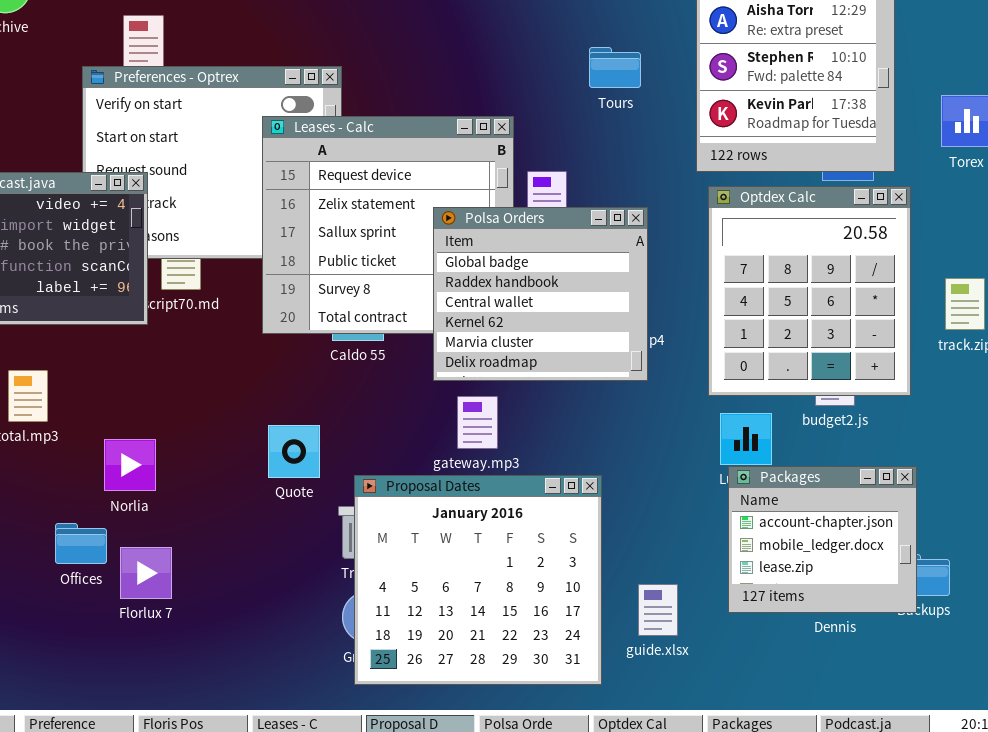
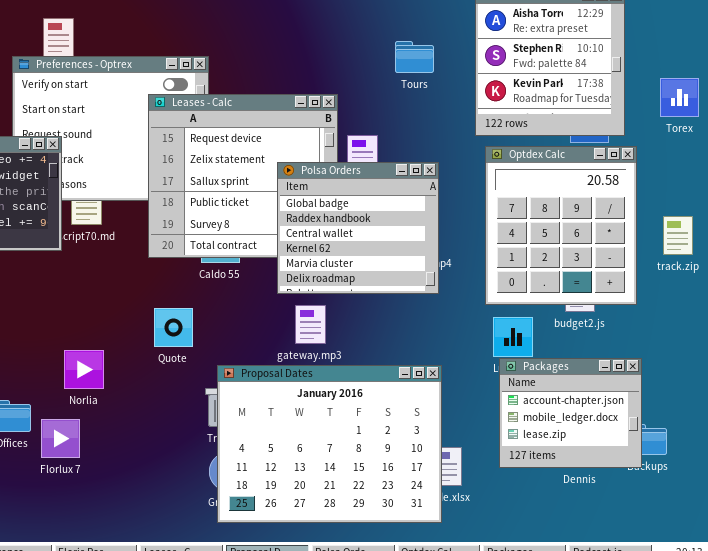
Quote: [268,425,320,478] -> [154,308,193,347], moved
Norlia: [104,439,156,491] -> [64,350,104,389], moved
Proposal Dates: [354,475,602,685] -> [217,365,442,523], resized

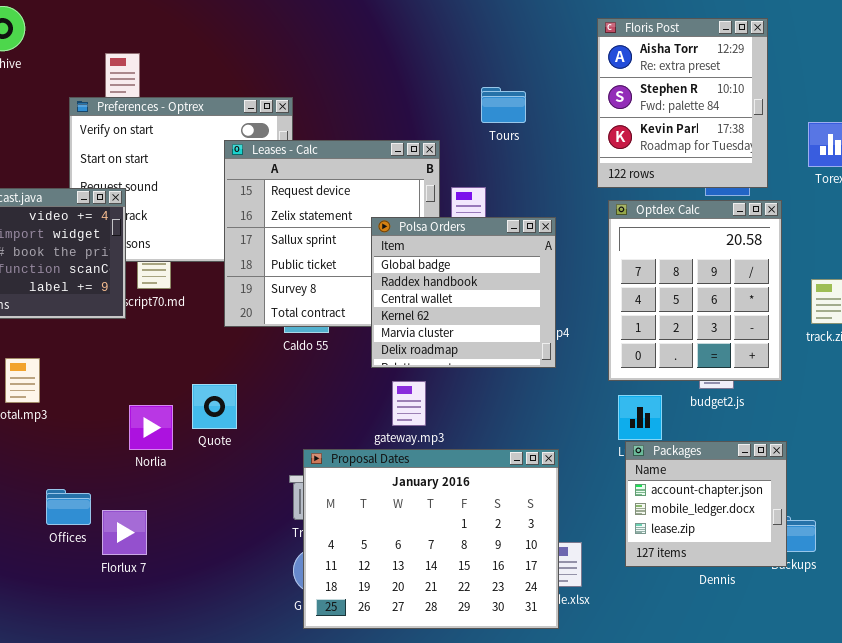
Tours: [395,41,434,73] -> [481,87,526,123], moved
Quote: [154,308,193,347] -> [192,384,237,429], moved
Norlia: [64,350,104,389] -> [129,405,173,450], moved

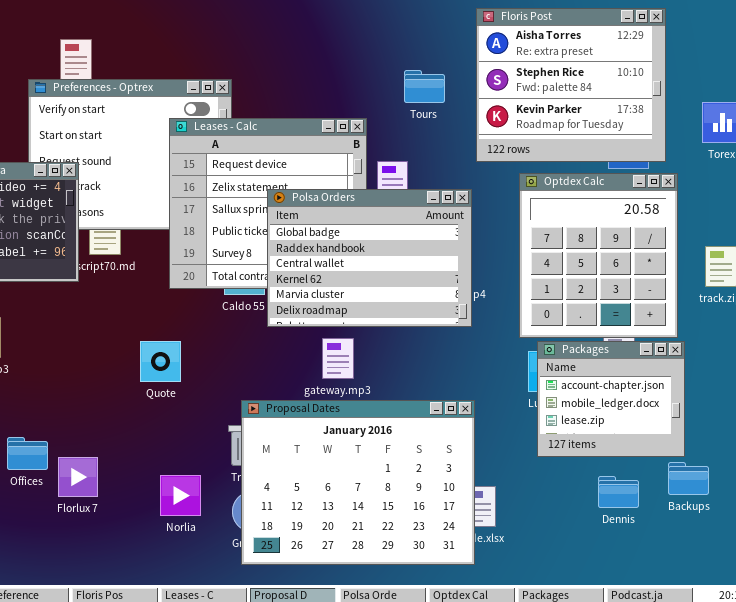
Floris Post: [597,18,768,188] -> [476,8,666,162], resized
Polsa Orders: [371,217,556,368] -> [267,189,472,327], resized
Norlia: [129,405,173,450] -> [160,475,201,516], moved
Packages: [625,441,787,567] -> [537,341,685,457], moved

